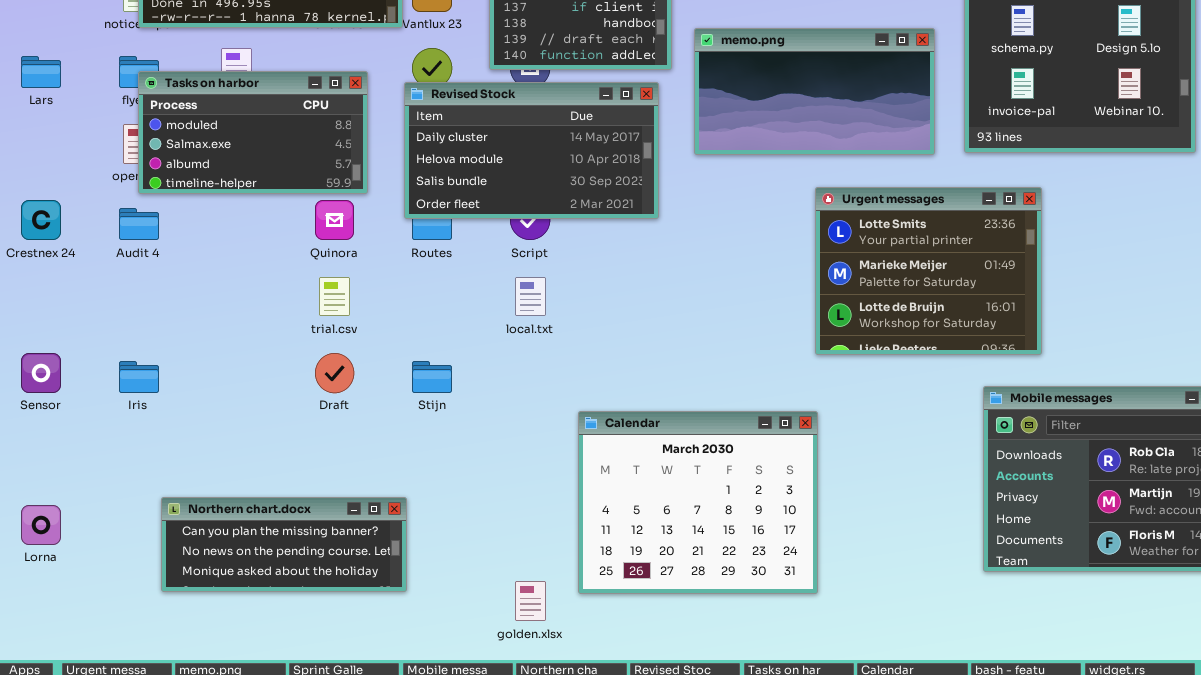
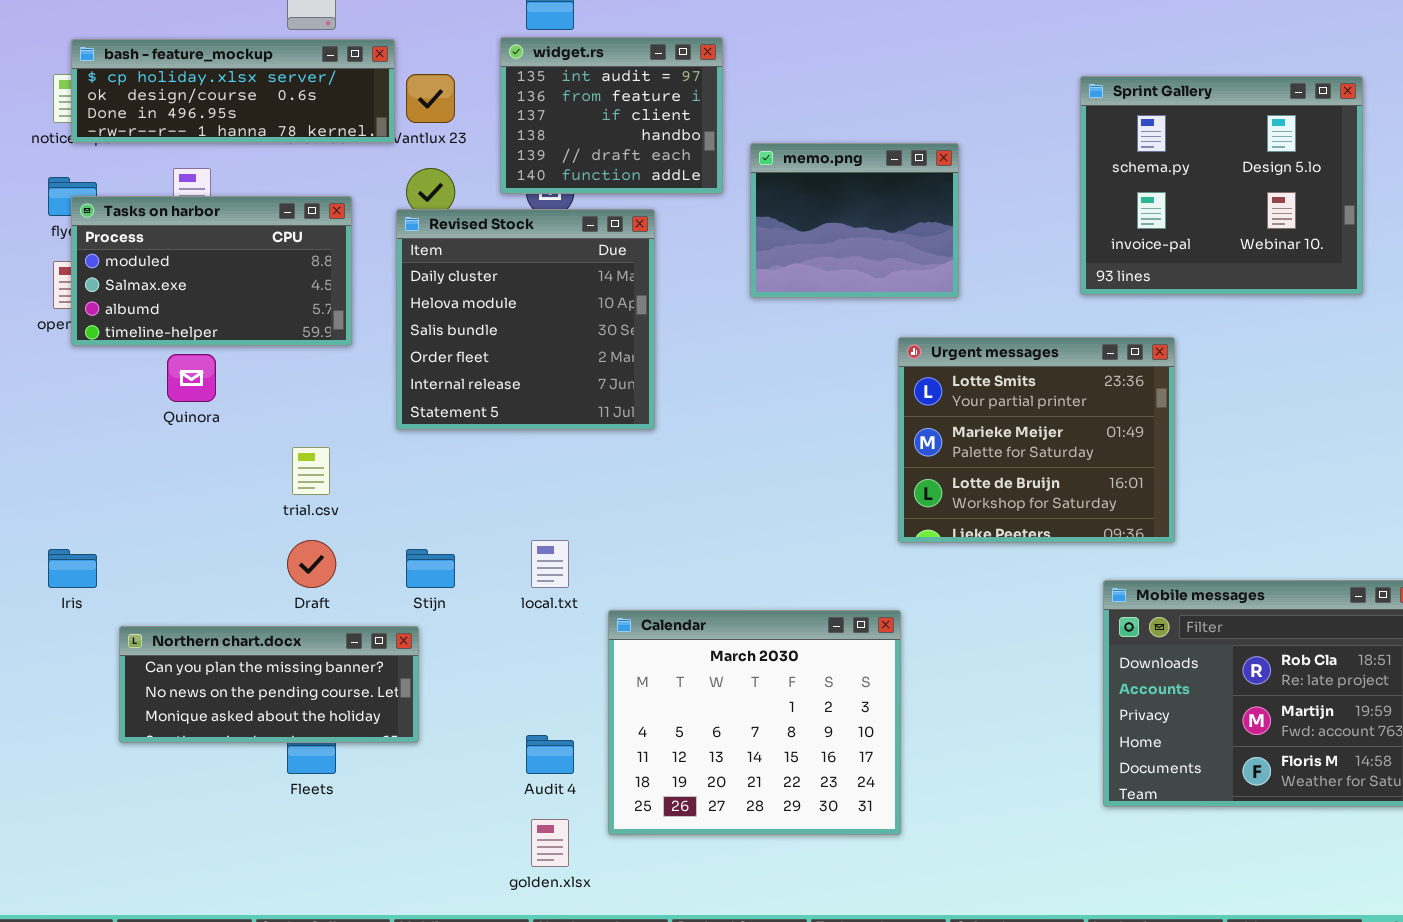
memo.png: [694,28,935,155] -> [750,143,959,298], resized
Revised Stock: [404,82,659,219] -> [396,209,655,430], resized
Quinora: [315,200,354,240] -> [167,354,216,402], moved
Audit 4: [119,208,159,240] -> [526,735,574,774], moved
local.txt: [515,277,546,316] -> [531,540,569,588], moved
Northern chart.docx: [161,497,407,592] -> [119,626,419,743], moved

